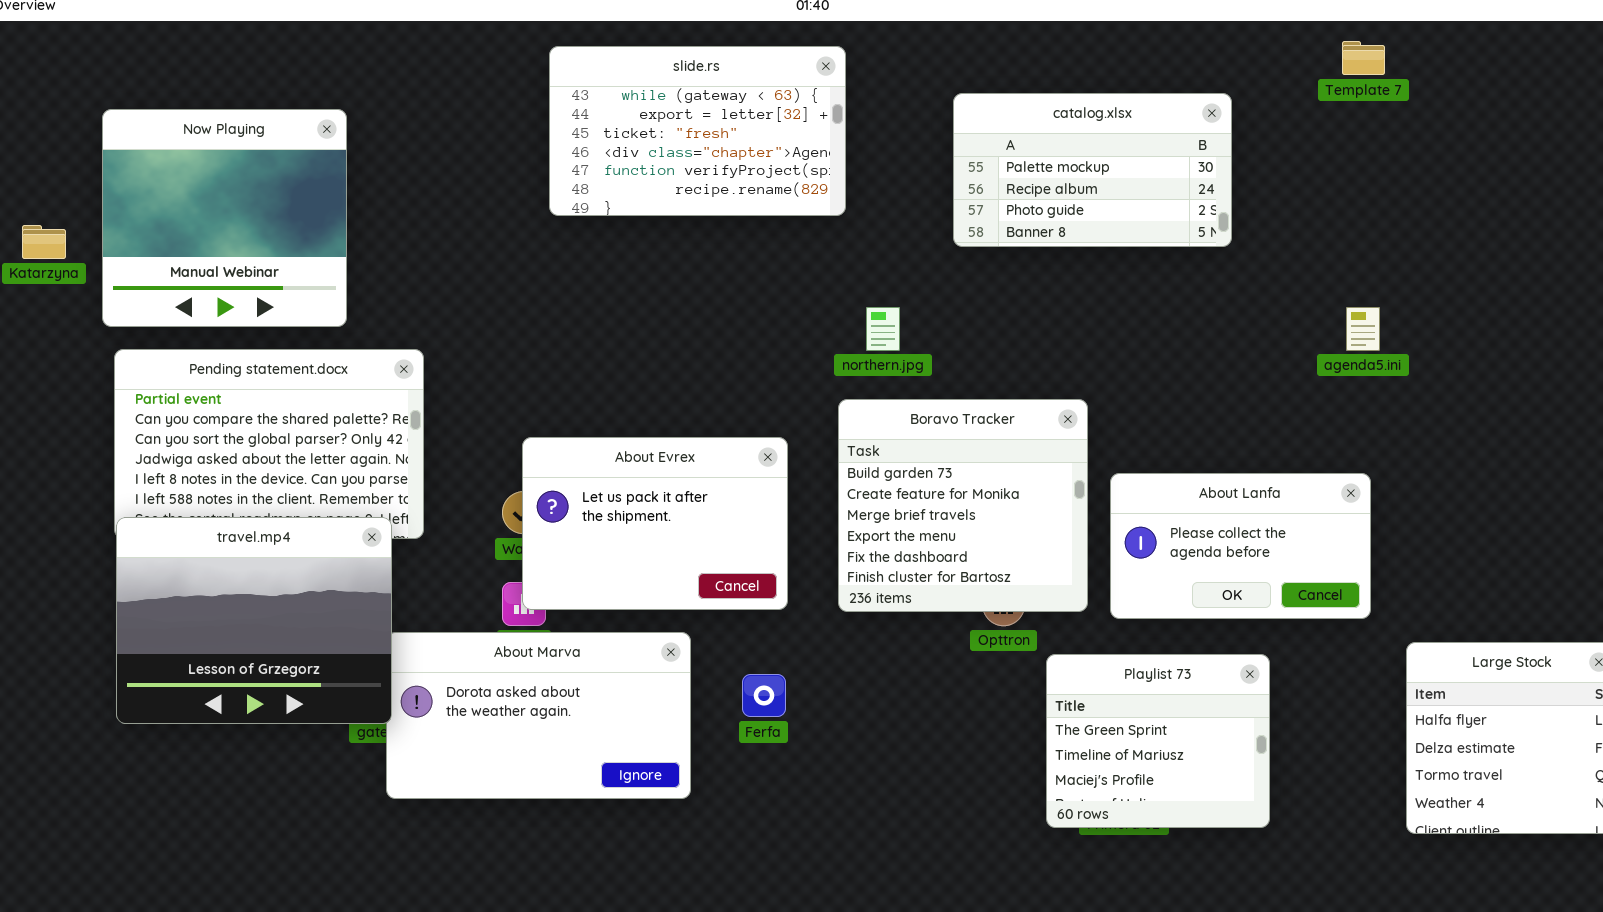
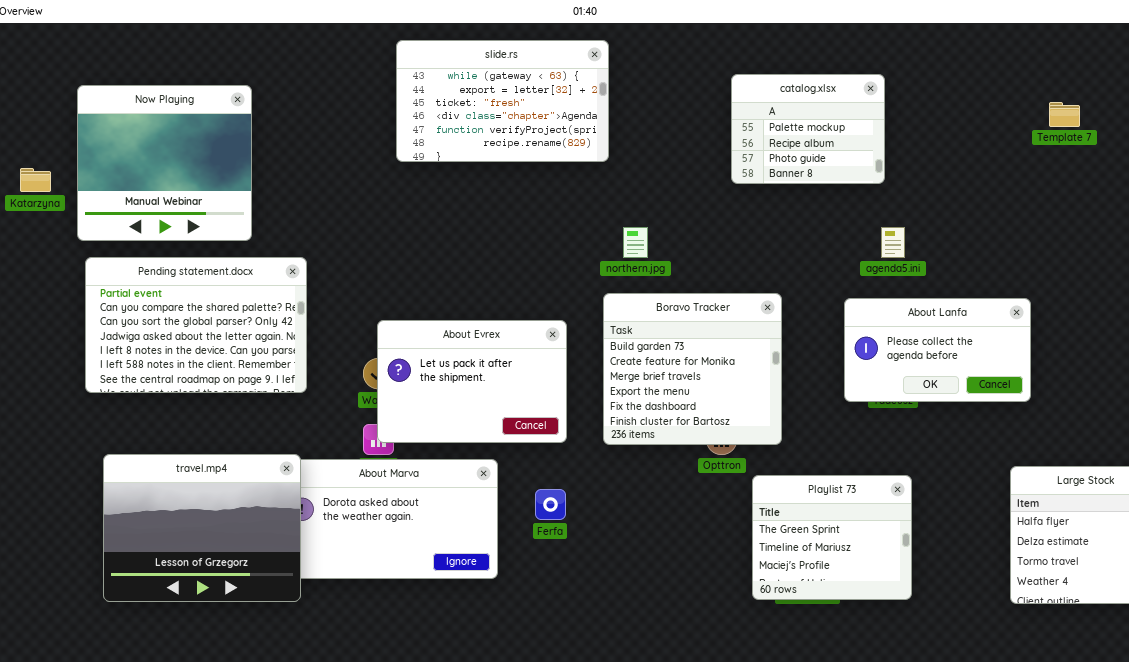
Template 7: [1342,41,1385,75] -> [1049,102,1080,127], moved
catalog.xlsx: [953,93,1232,247] -> [731,74,885,184], resized
agenda5.ini: [1346,307,1380,351] -> [881,227,905,258], moved
About Lanfa: [1110,473,1371,619] -> [844,298,1031,402], moved
travel.mp4: [116,517,392,724] -> [103,454,301,602], moved

